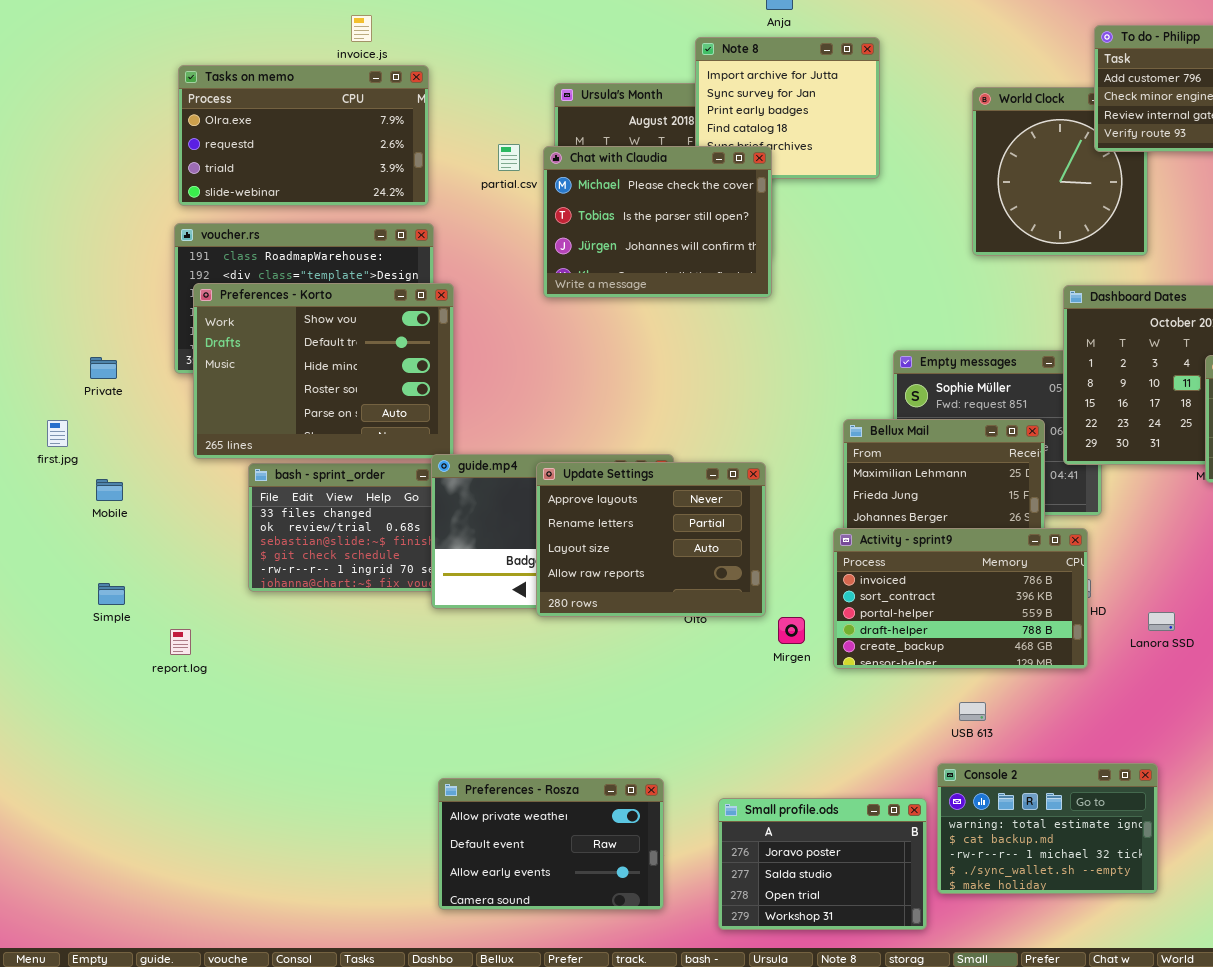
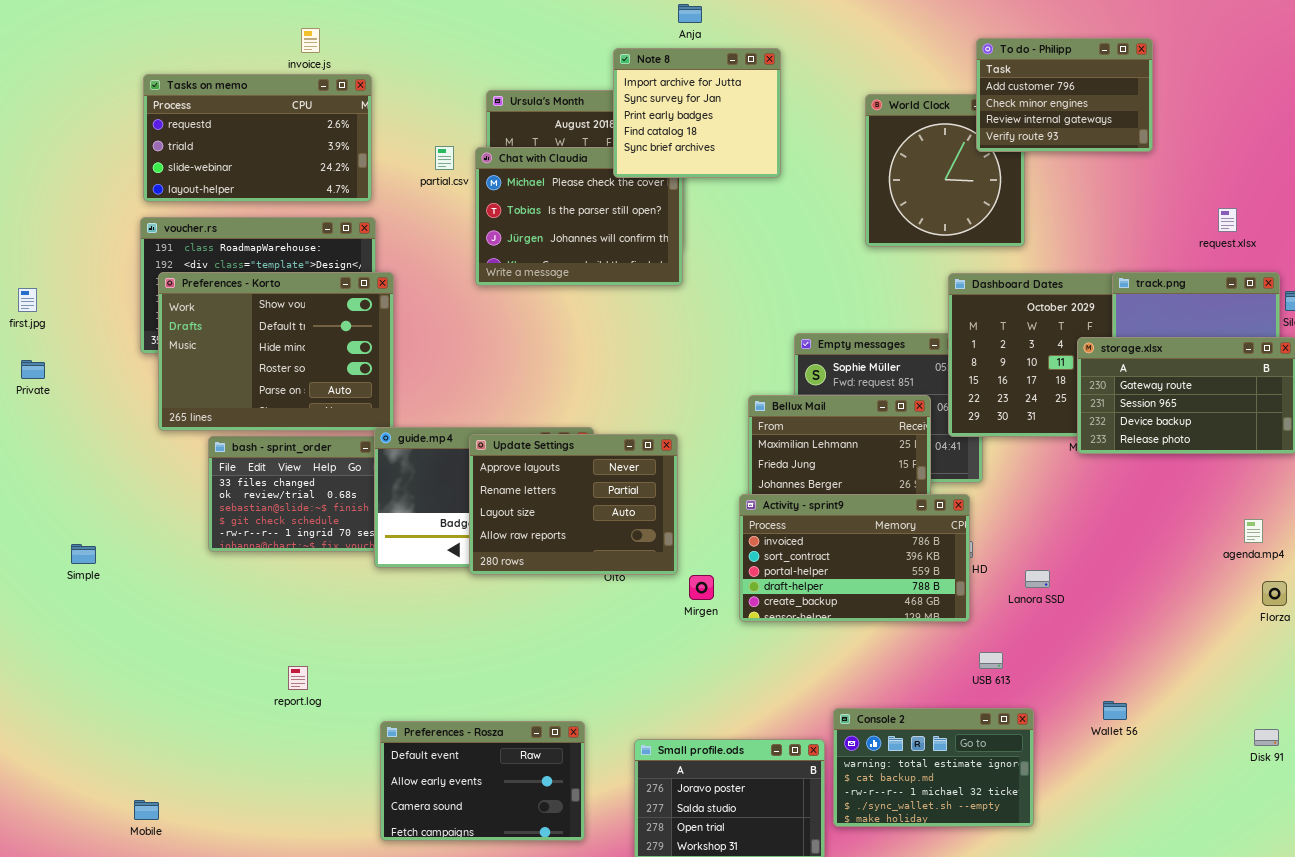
Note 8: [695,37,880,179] -> [613,48,781,178], raised
Tasks on memo: [178,65,429,206] -> [143,74,372,202], scrolled down 1 row
Private: [90,357,117,379] -> [21,360,45,379], moved
first.jpg: [47,420,68,447] -> [18,288,37,312], moved
Mobile: [96,479,123,501] -> [134,800,159,820], moved
report.log: [170,629,191,655] -> [288,666,308,690], moved
USB 613: [959,702,986,721] -> [979,652,1003,669], moved
Preferences - Rosza: [438,778,664,910] -> [380,721,585,841], scrolled down 1 row

